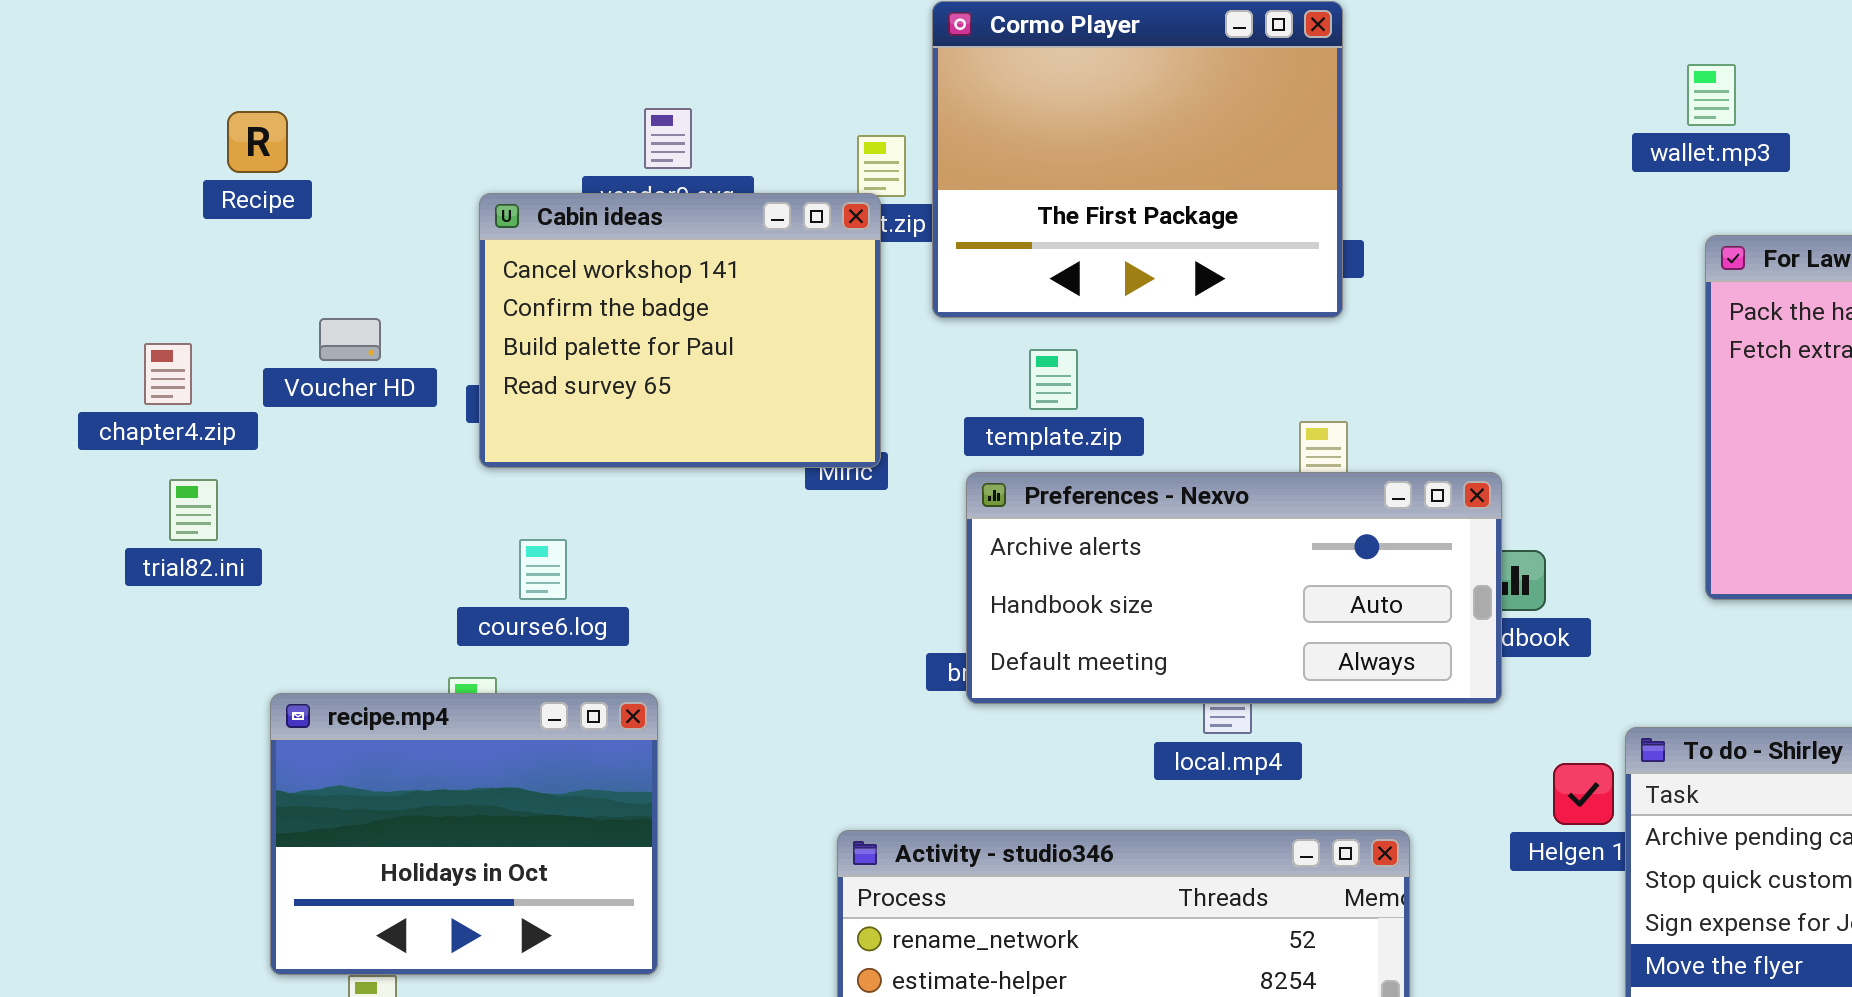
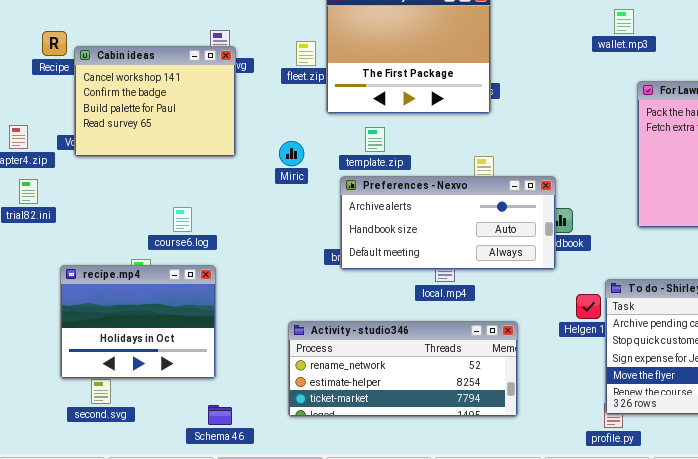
wallet.mp3: [1687,64,1736,126] -> [614,9,634,34], moved
Cabin ideas: [479,193,881,468] -> [74,46,236,157], moved
course6.log: [519,539,567,600] -> [173,207,192,232], moved

